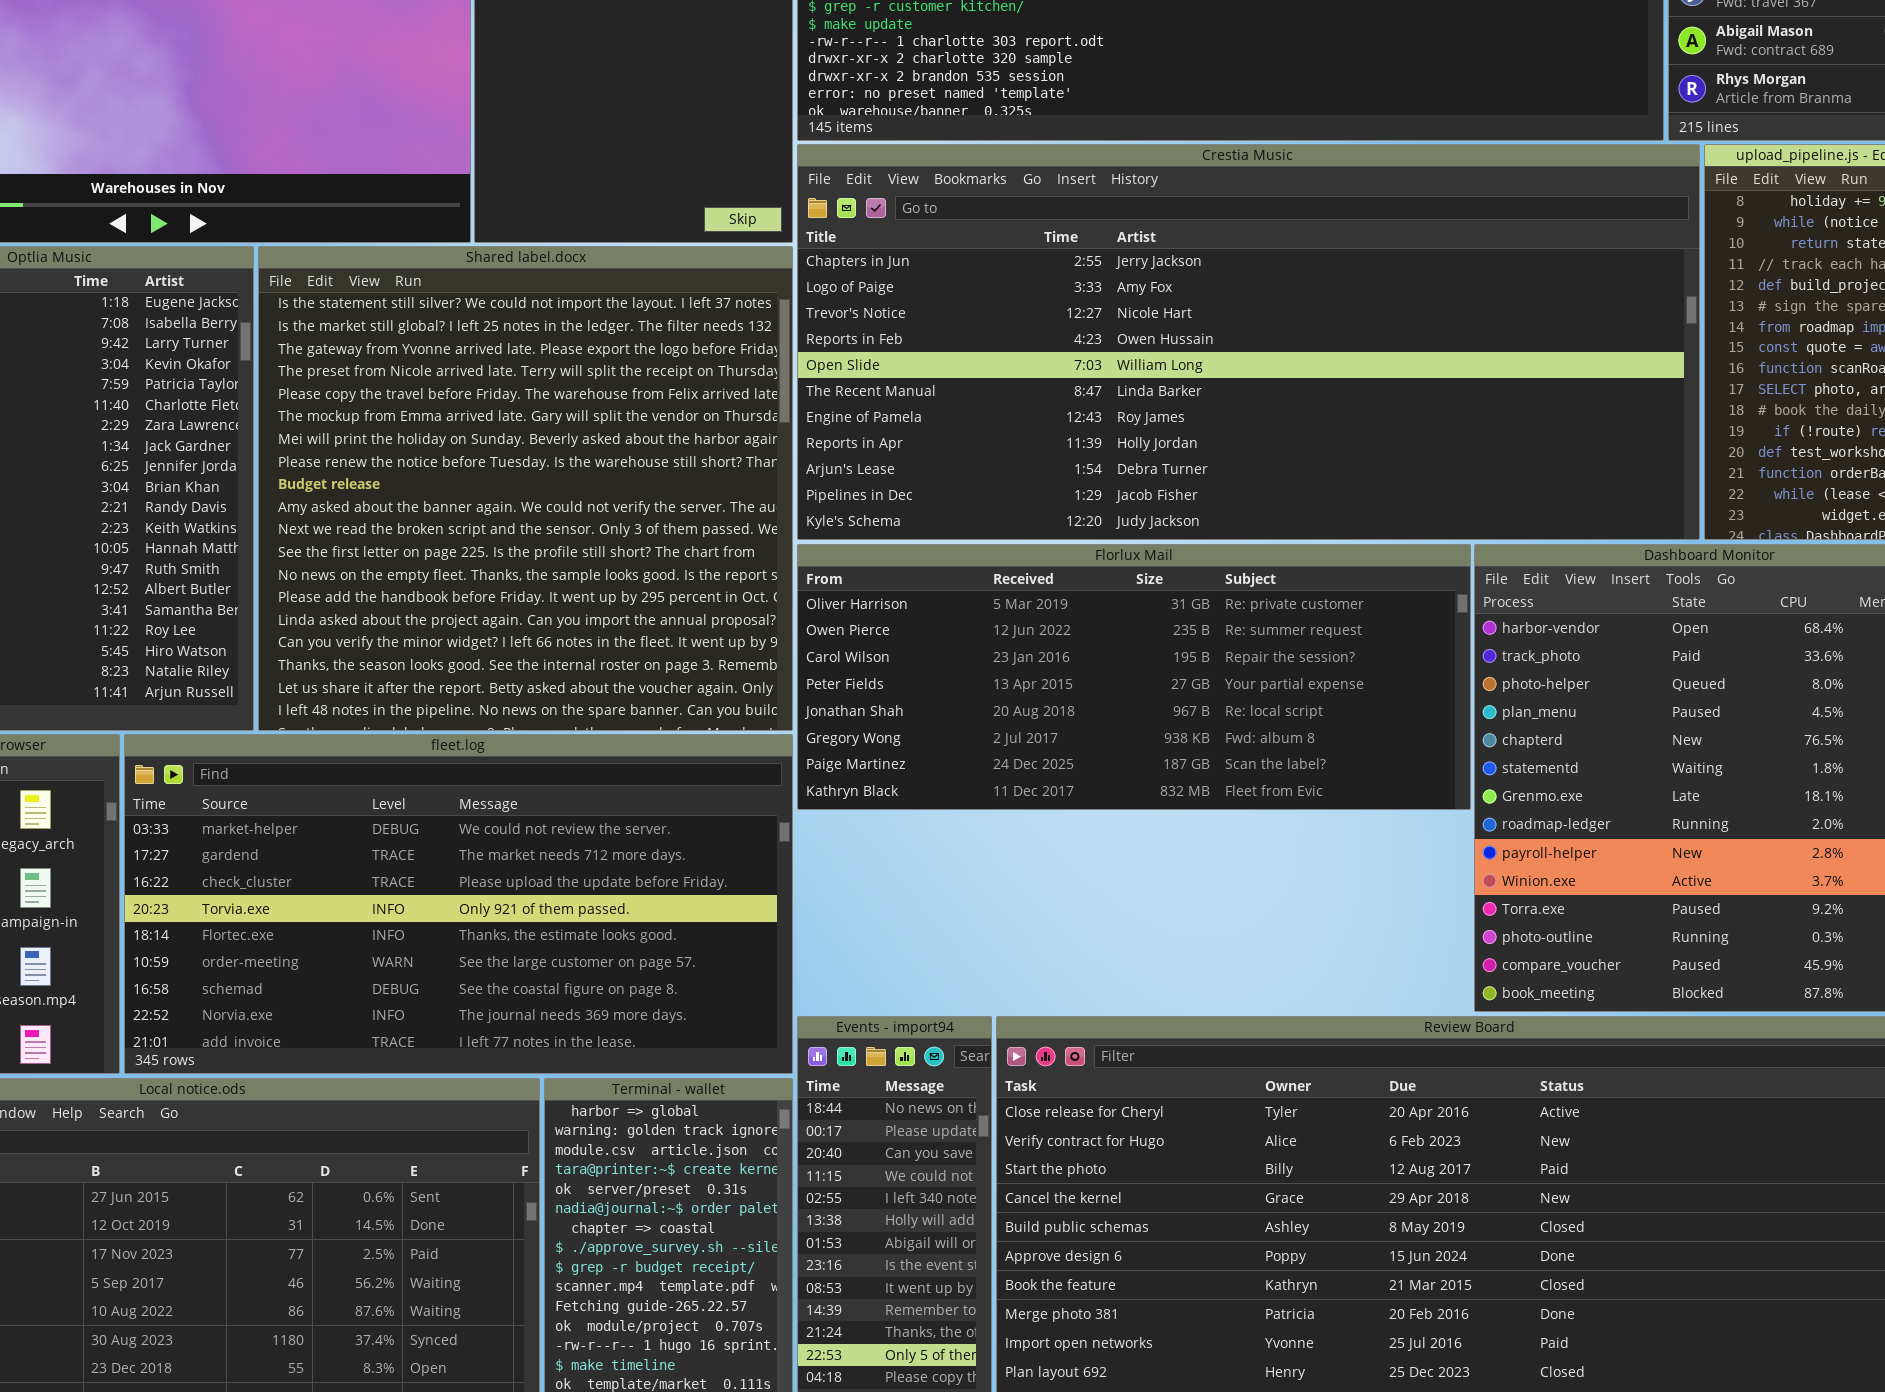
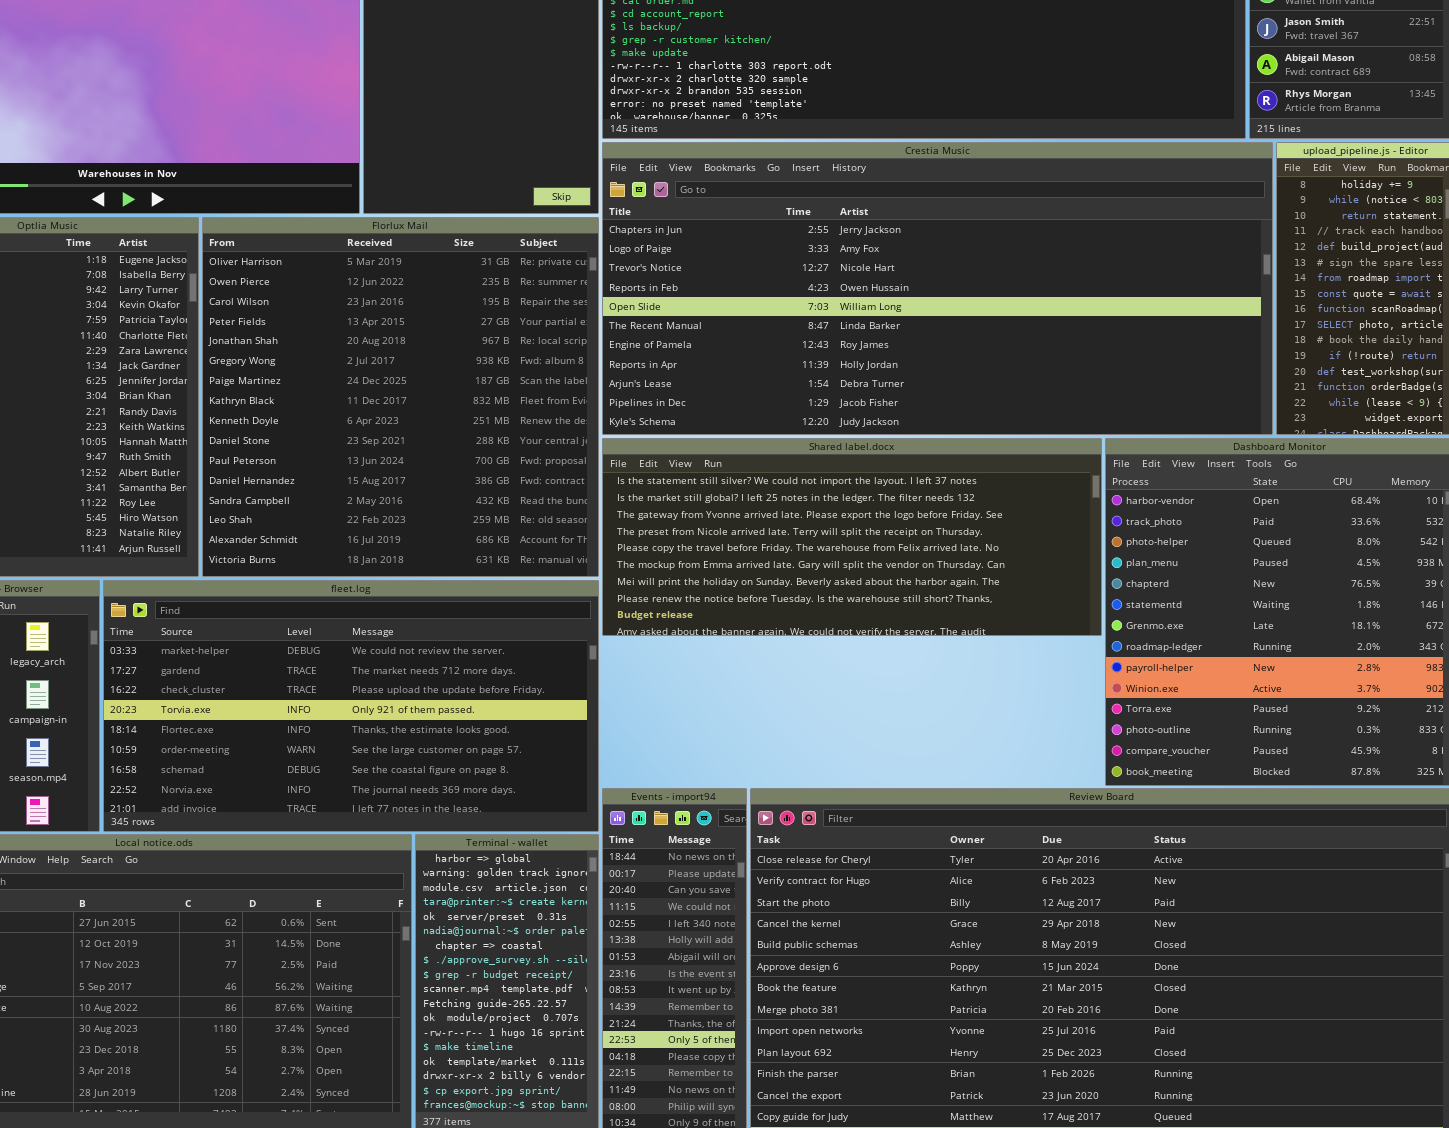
Shared label.docx: [258,246,793,731] -> [602,438,1102,636], moved, resized
Florlux Mail: [797,544,1471,810] -> [202,217,599,577], moved, resized

